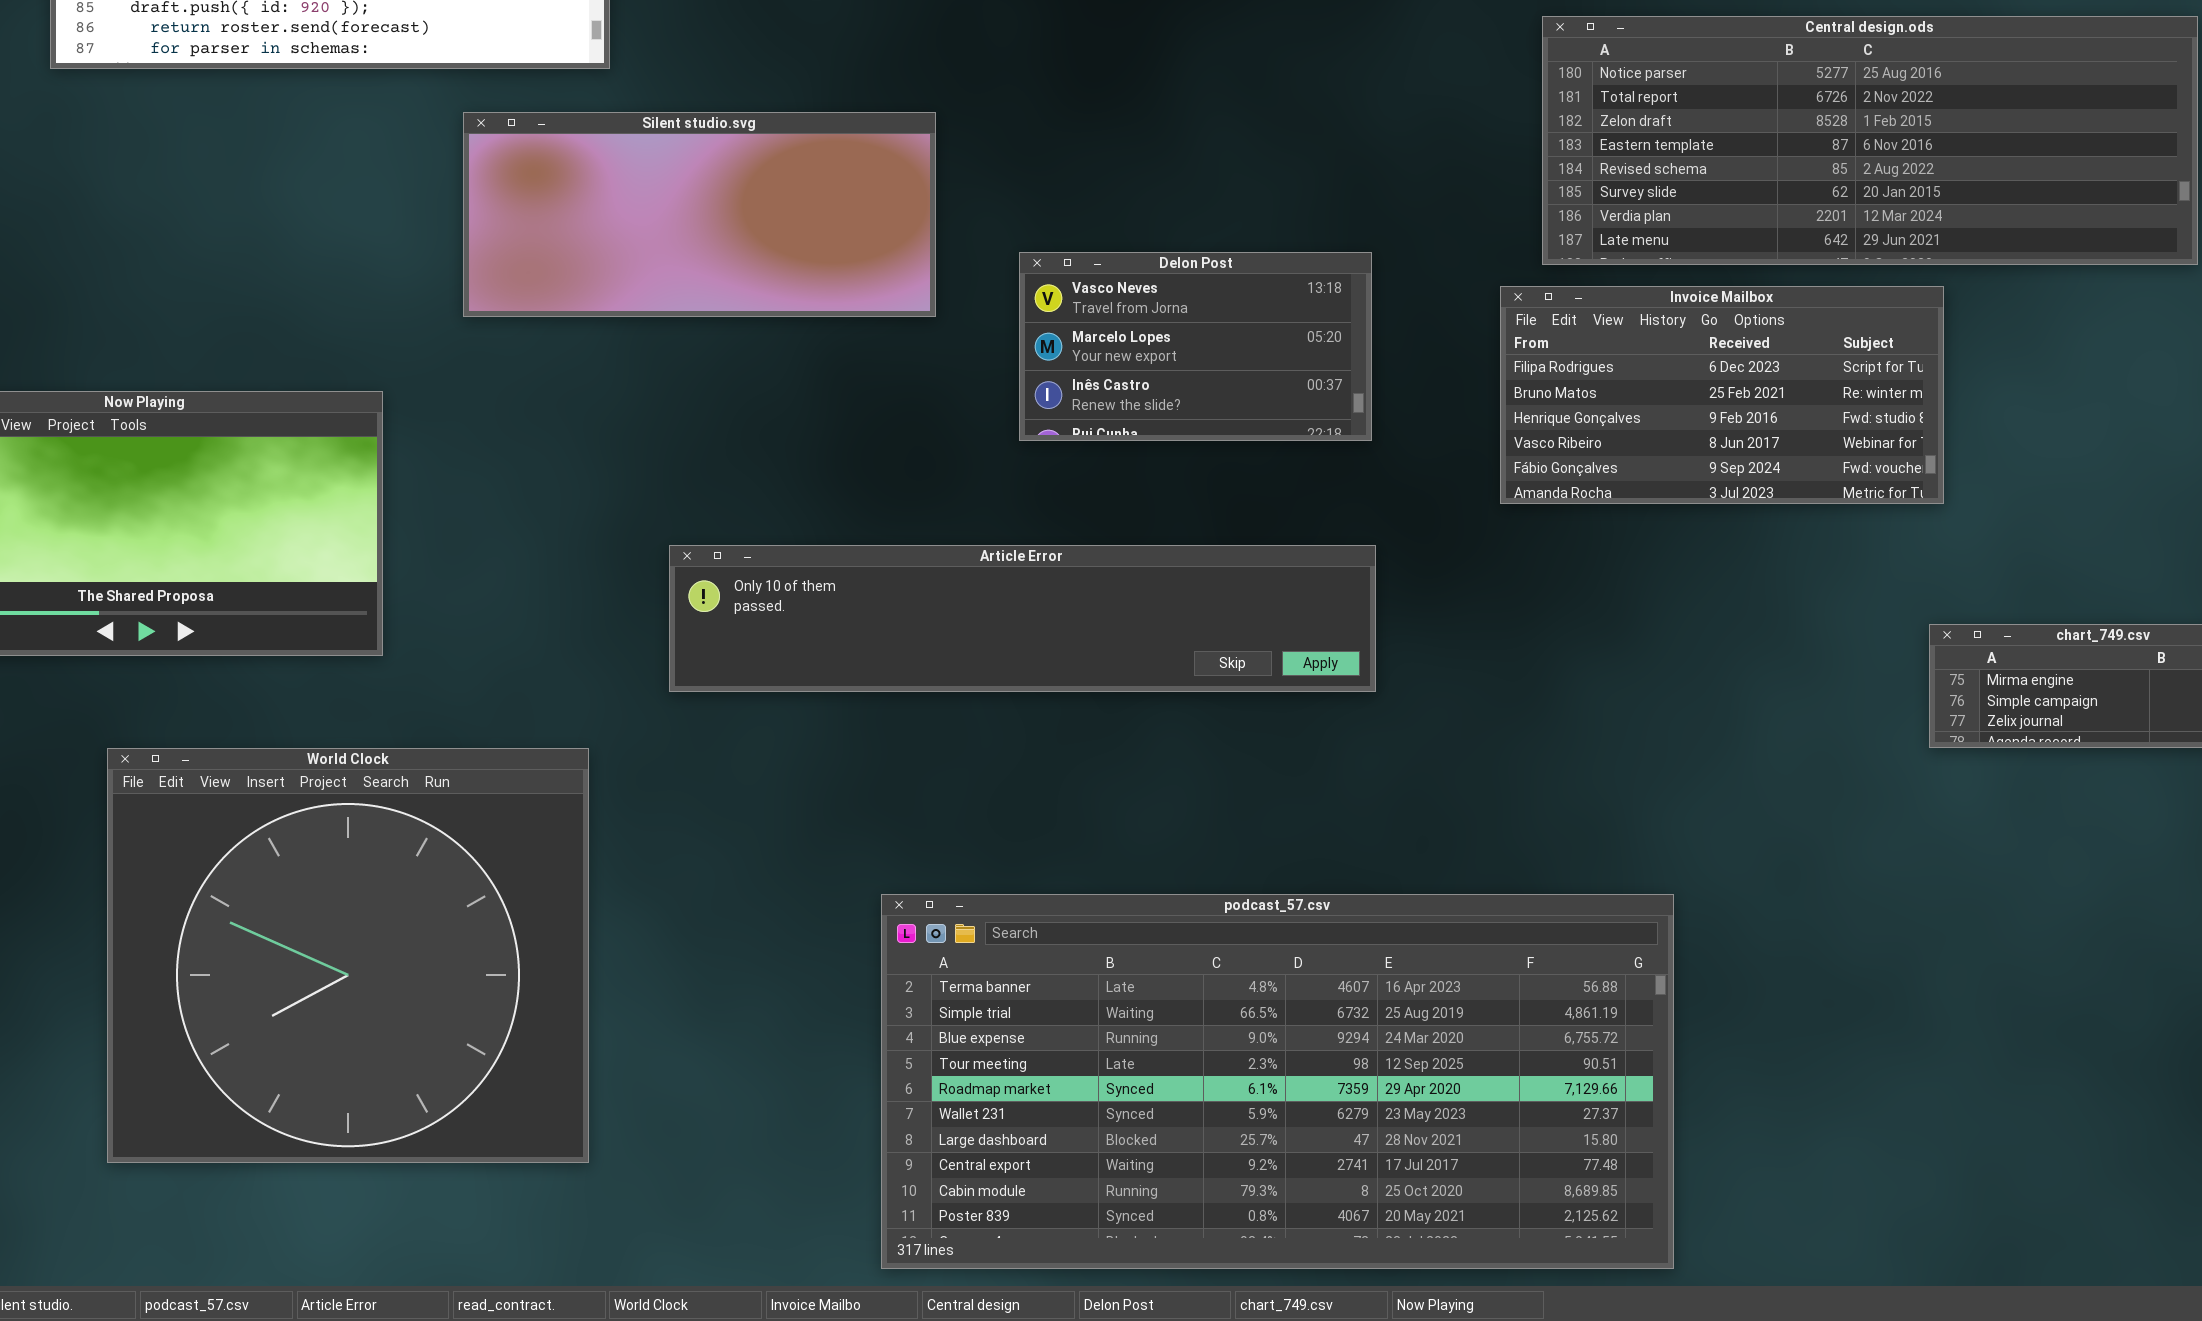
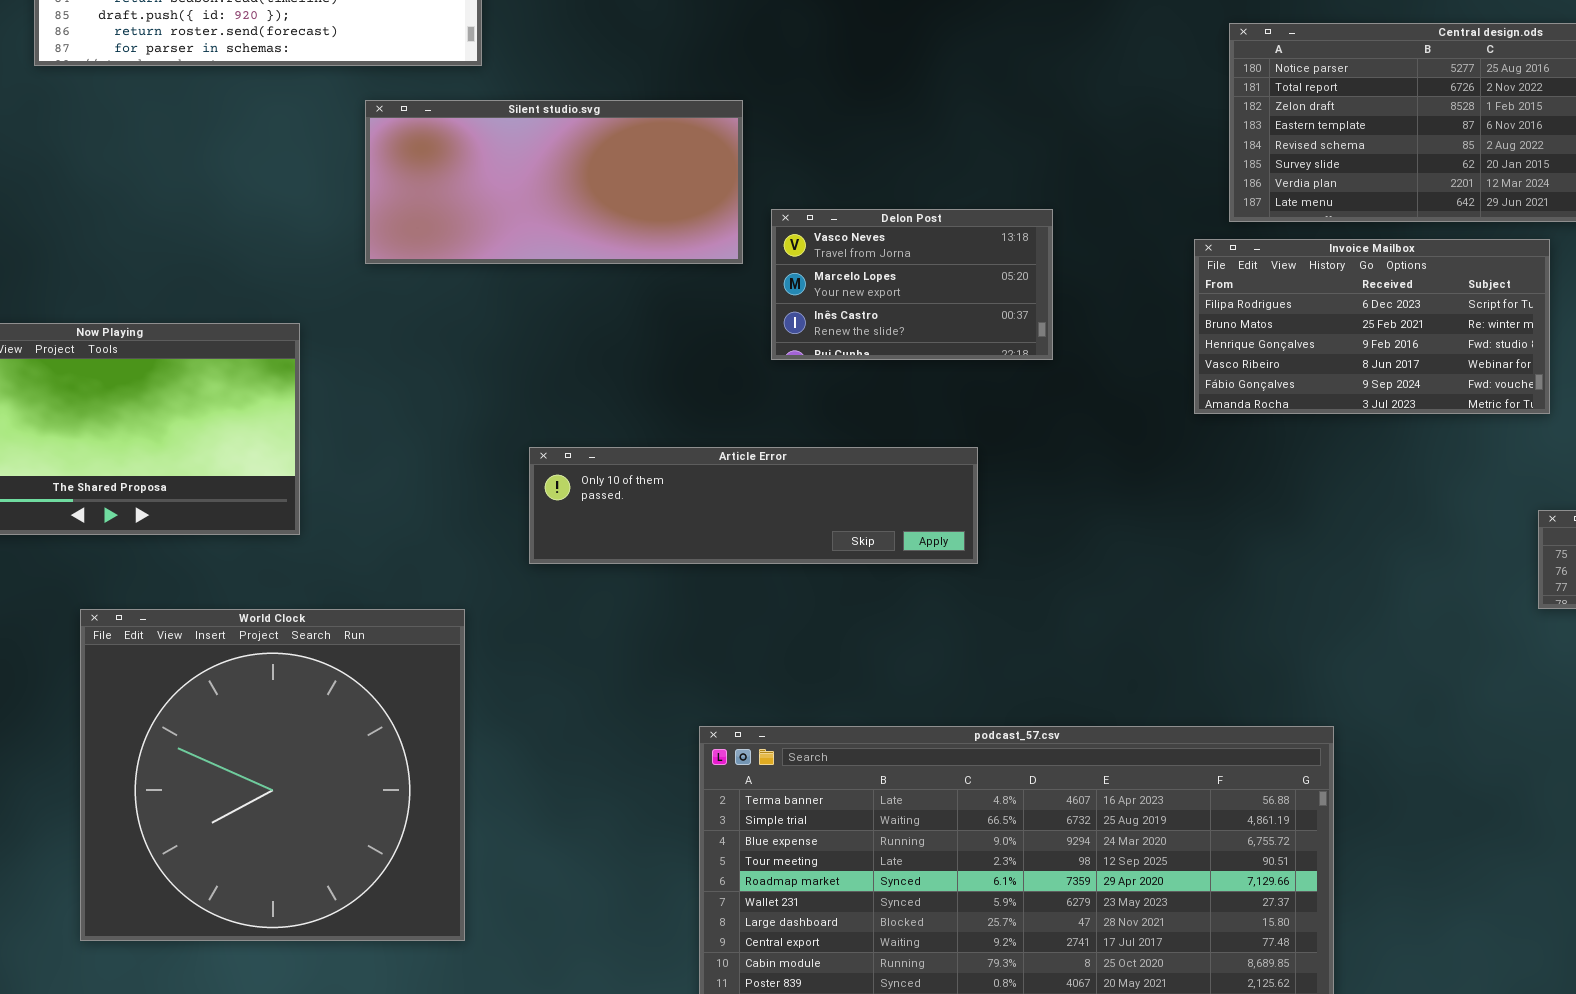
Delon Post: [1019,252,1372,441] -> [771,209,1053,360], moved
Article Error: [669,545,1376,692] -> [529,447,978,564], resized

